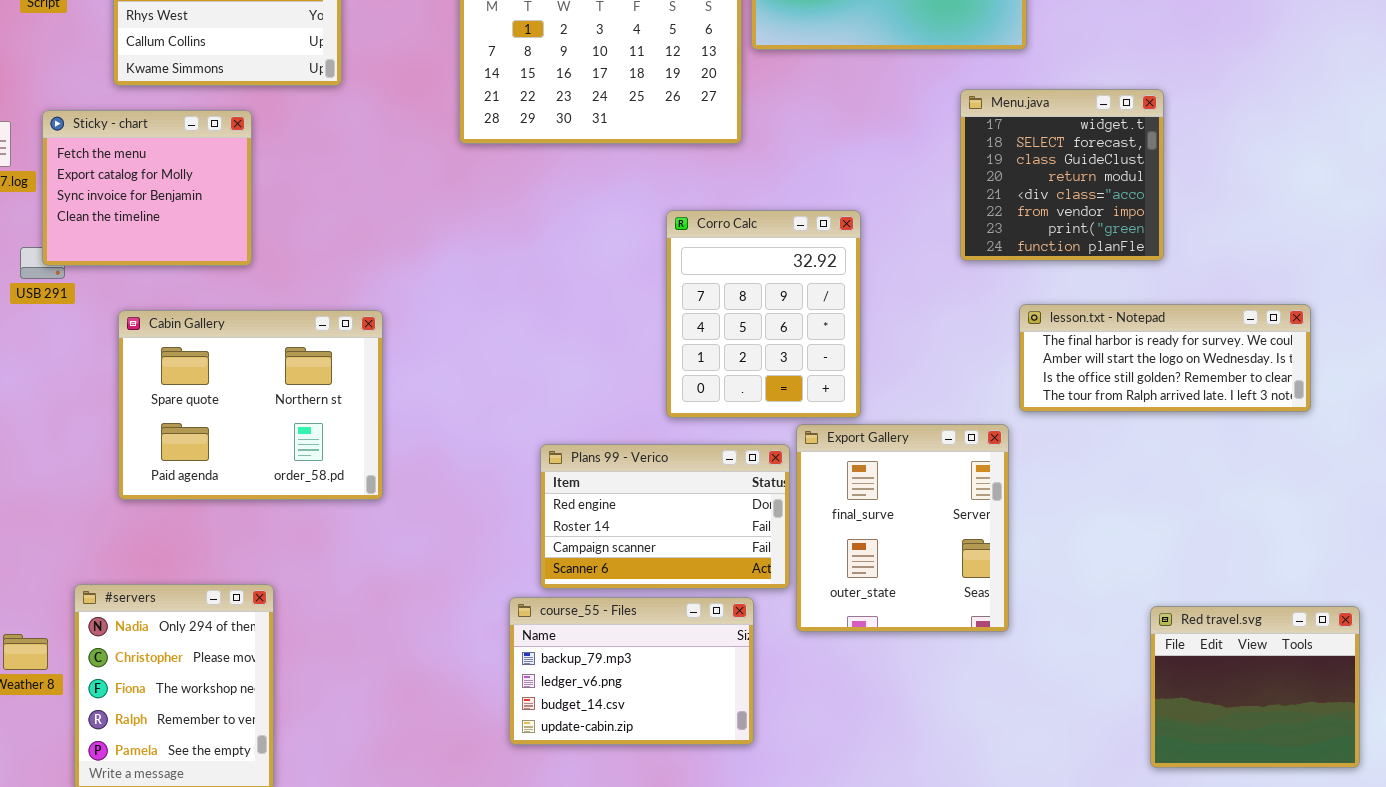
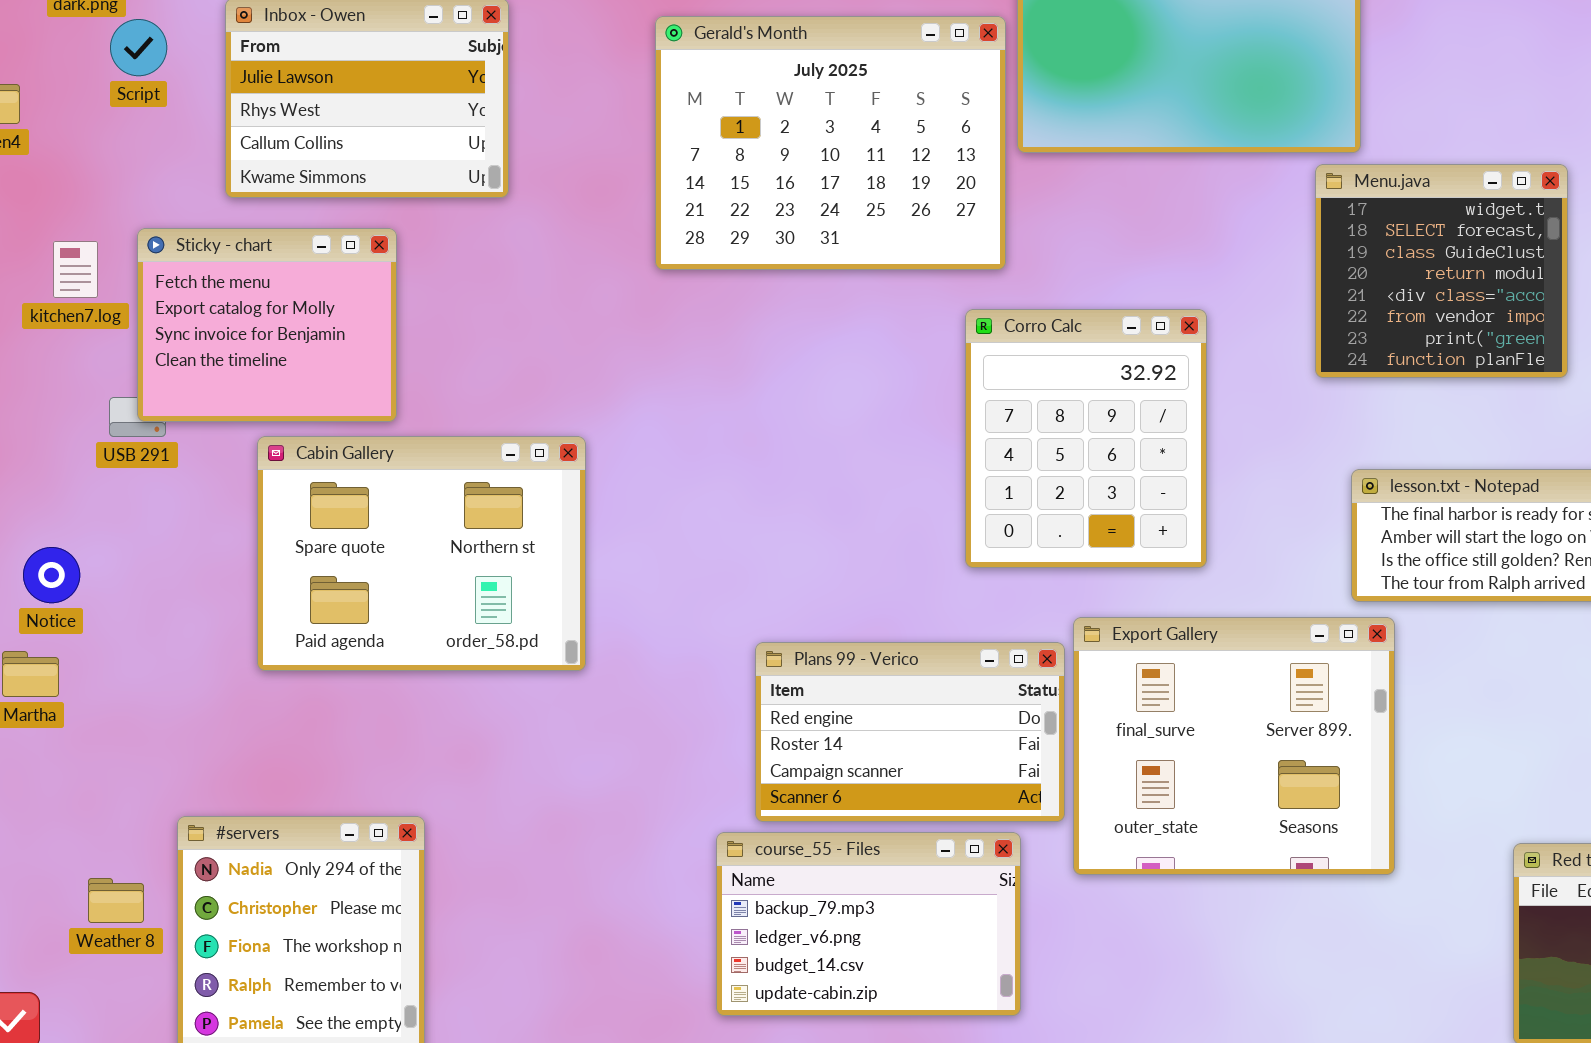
Menu.java: [960,89,1164,261] -> [1315,164,1568,378], moved
Corro Calc: [666,210,861,418] -> [965,309,1207,568], moved
Cabin Gallery: [118,310,383,500] -> [257,436,586,671], moved
Export Gallery: [796,424,1009,632] -> [1073,617,1395,875], resized

